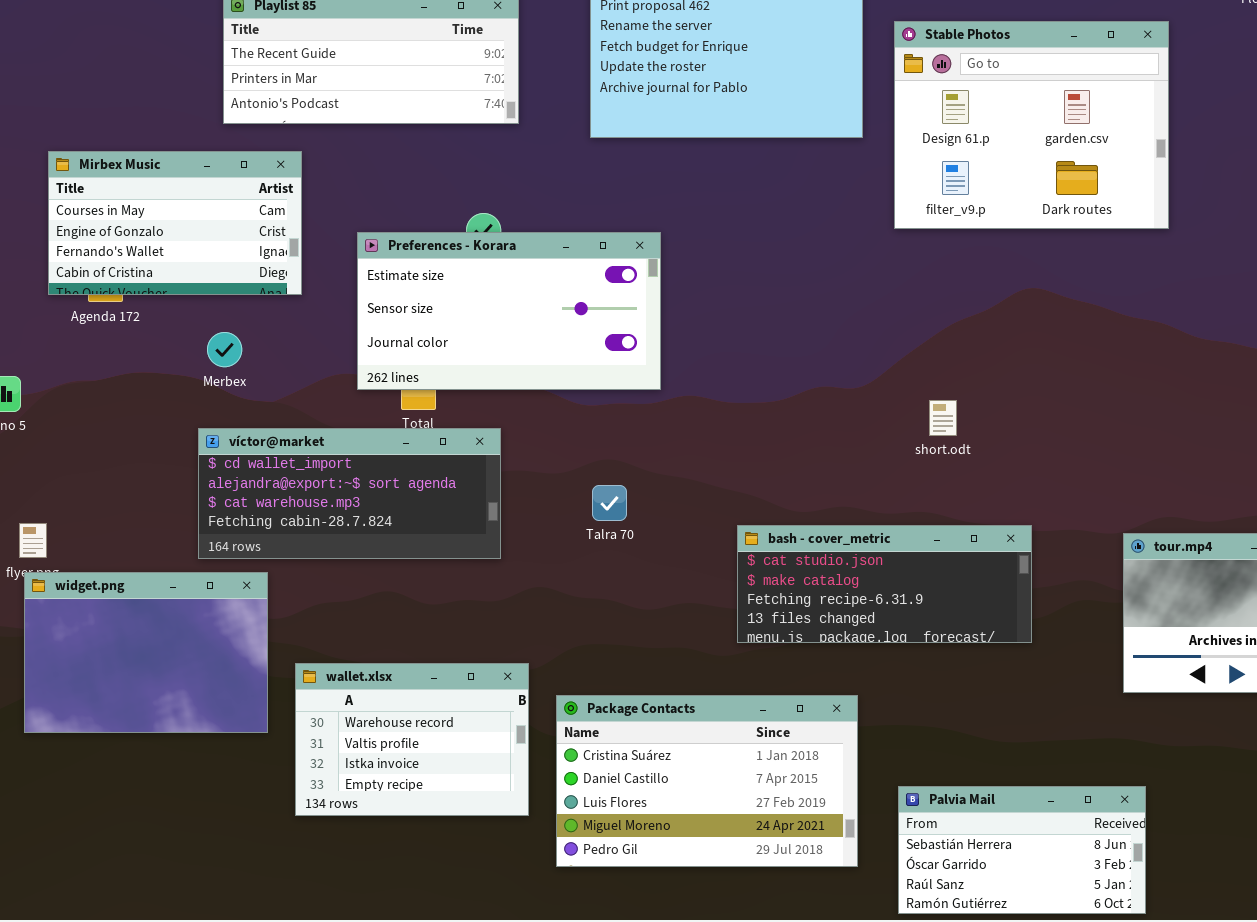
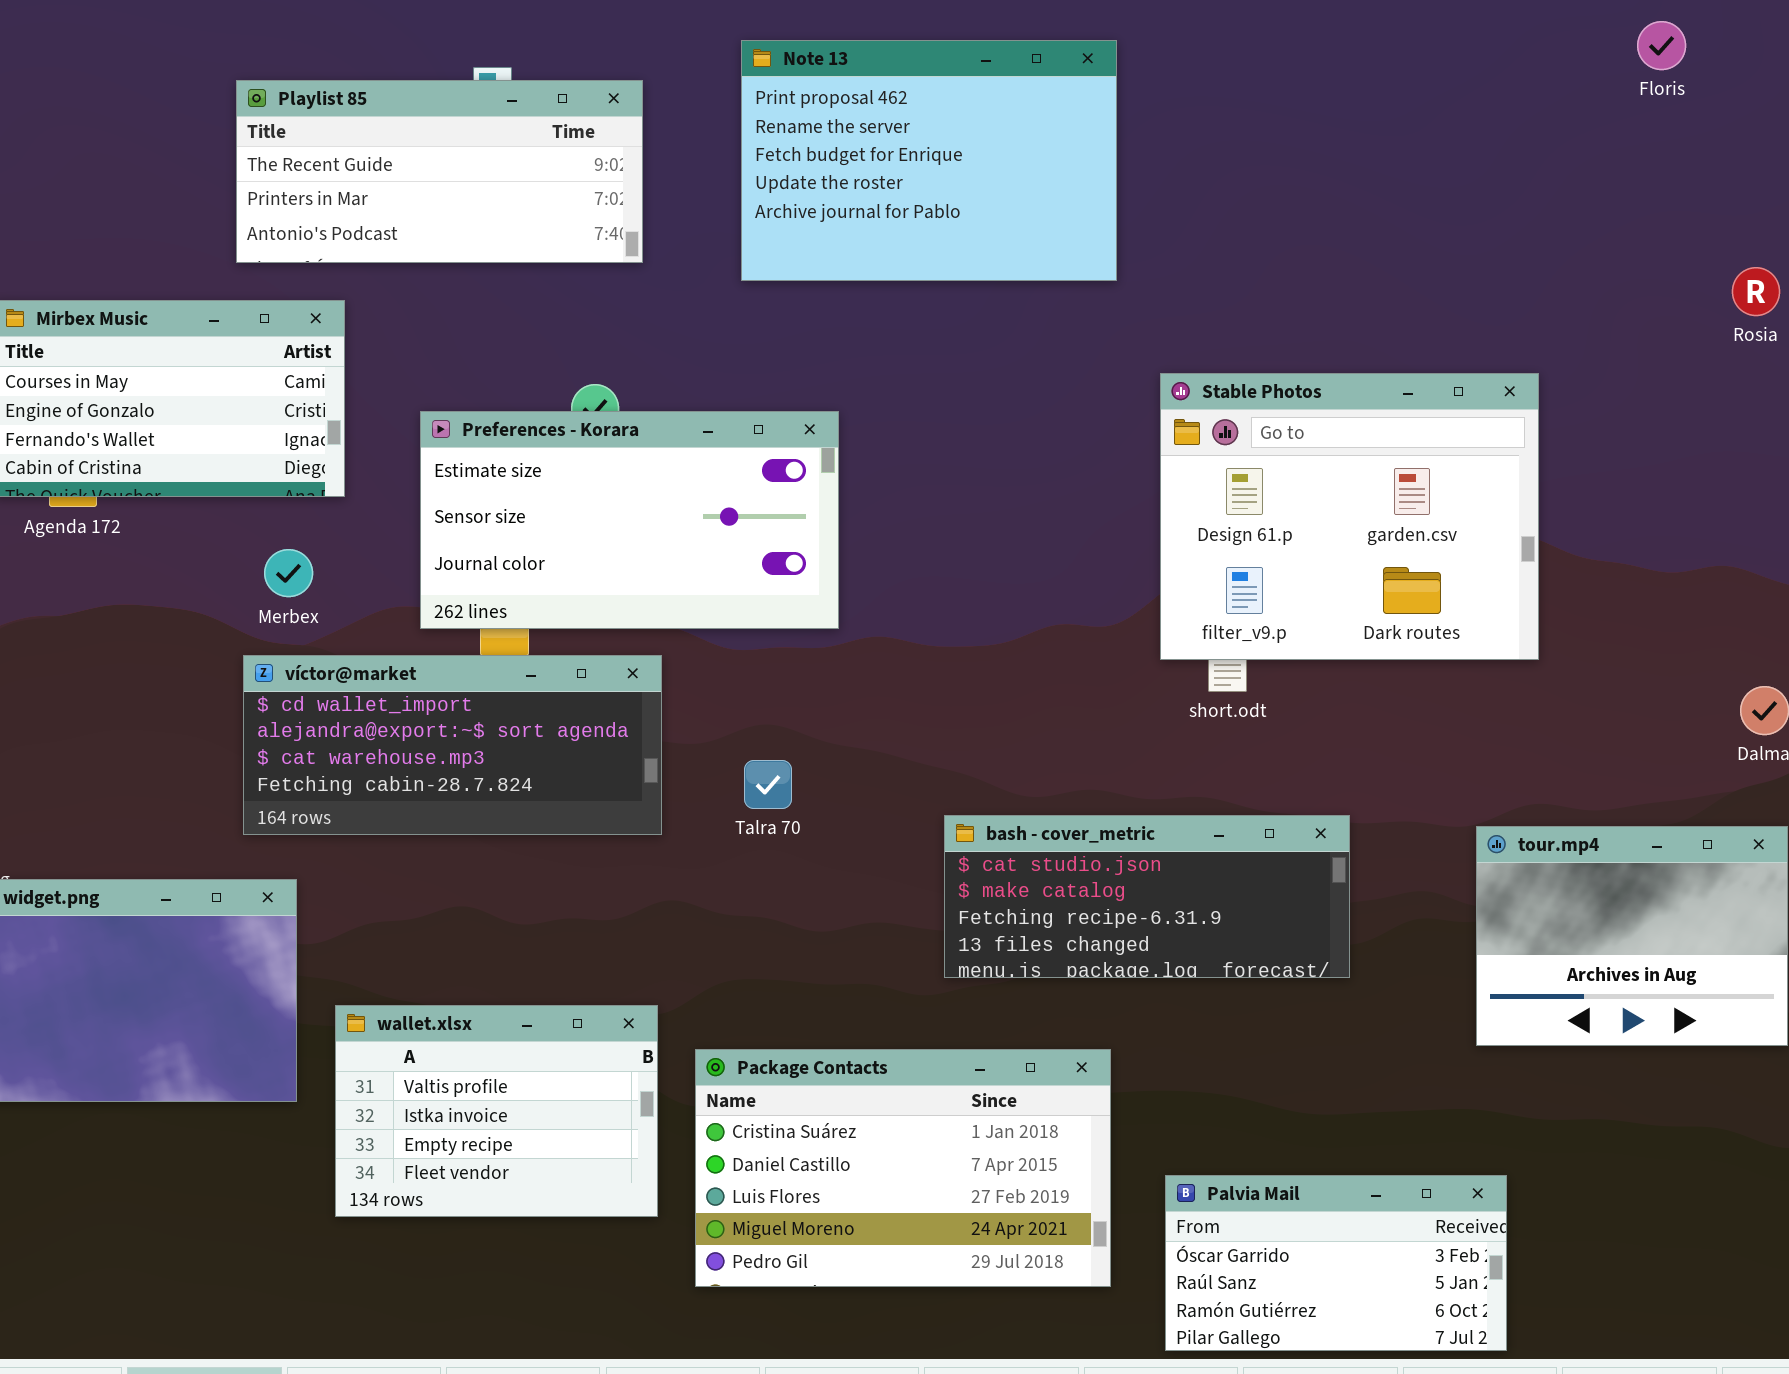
Stable Photos: [894,21,1169,229] -> [1160,373,1539,660], moved
Merbex: [207,332,242,367] -> [264,549,313,597], moved
víctor@market: [198,428,501,559] -> [243,655,662,835], moved
wallet.xlsx: [295,663,529,816] -> [335,1005,658,1217], scrolled down 1 row
Palvia Mail: [898,786,1146,914] -> [1165,1175,1507,1351], scrolled down 1 row

